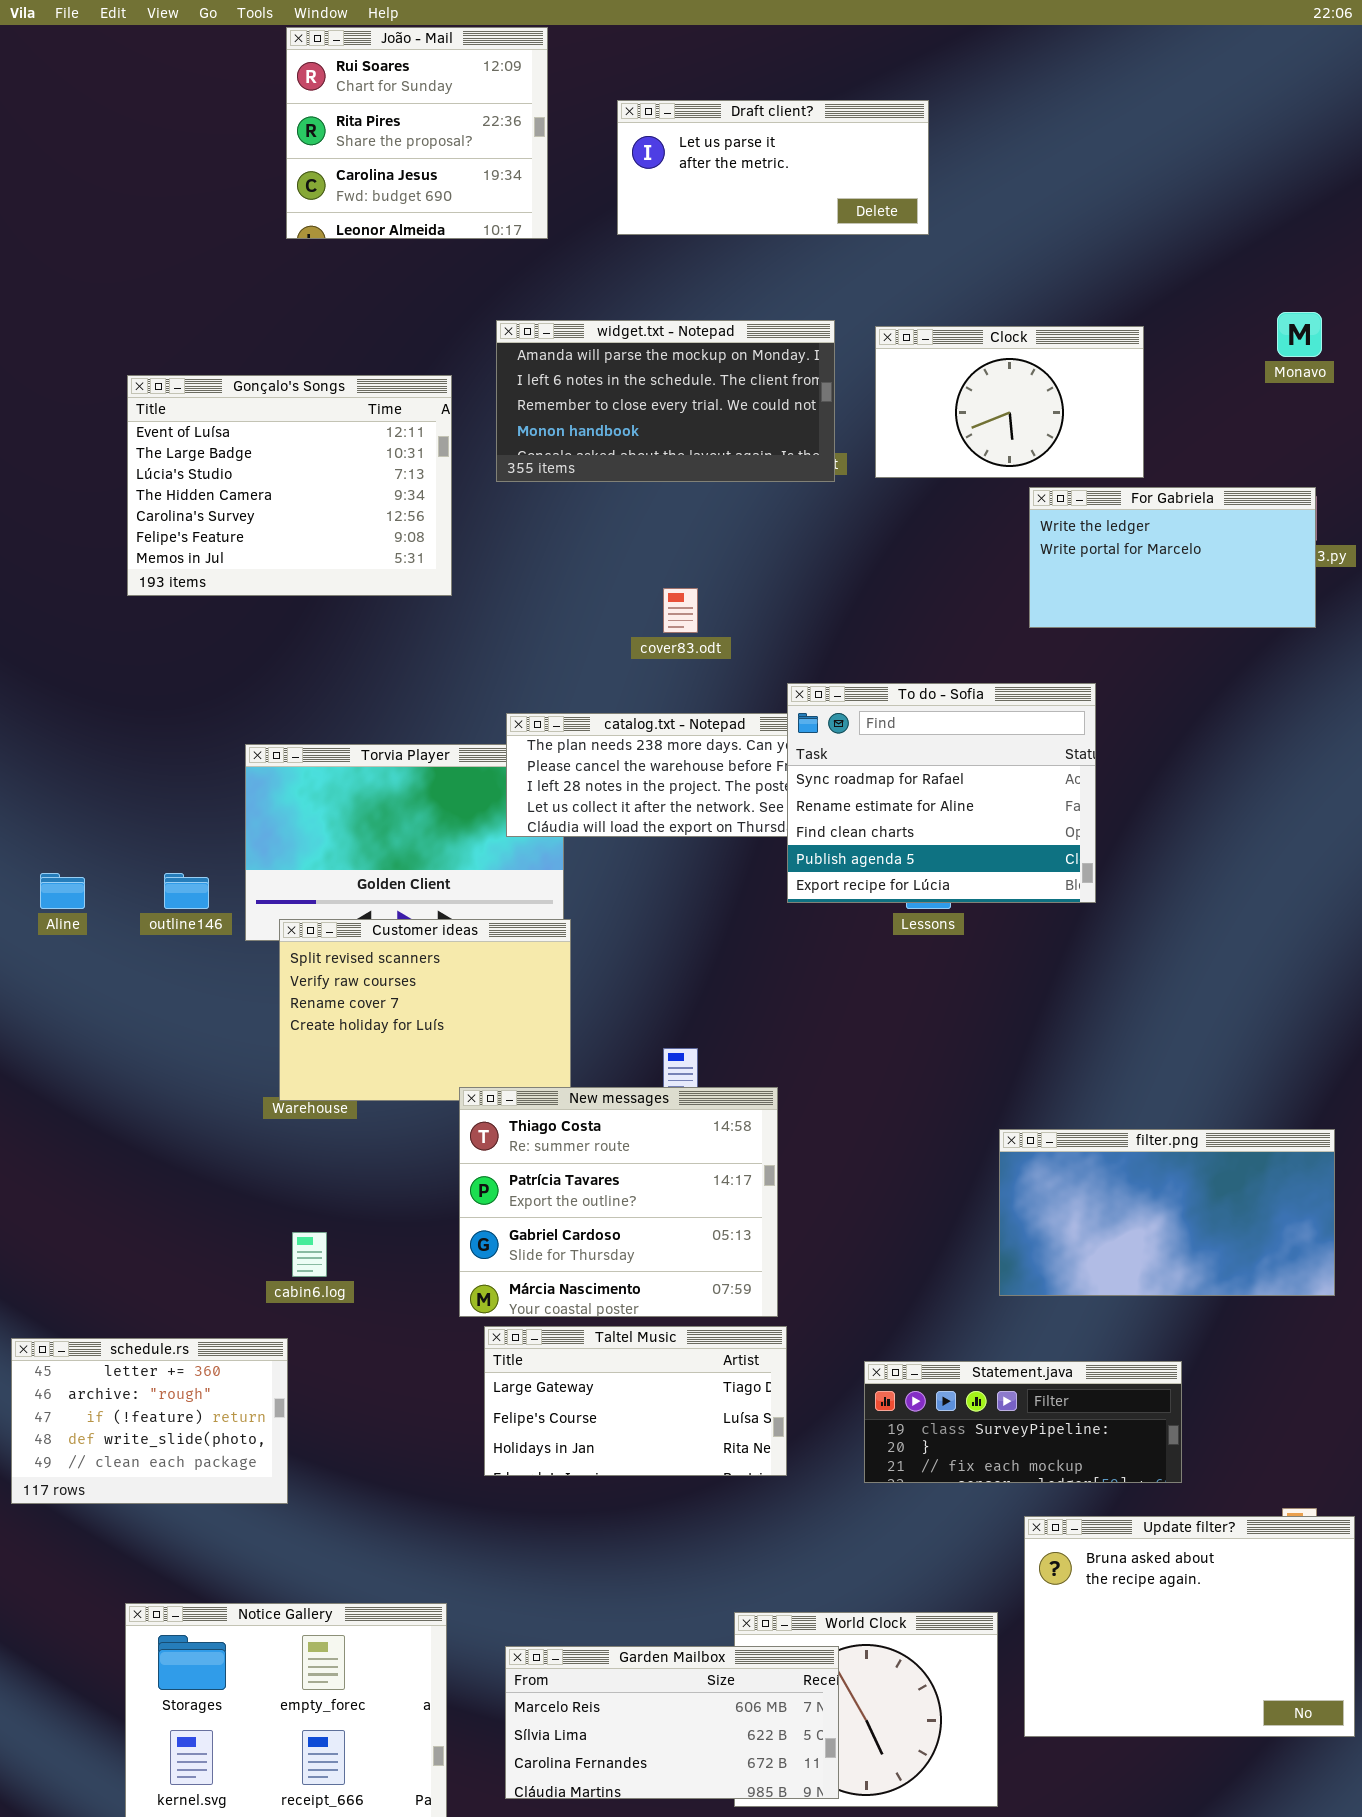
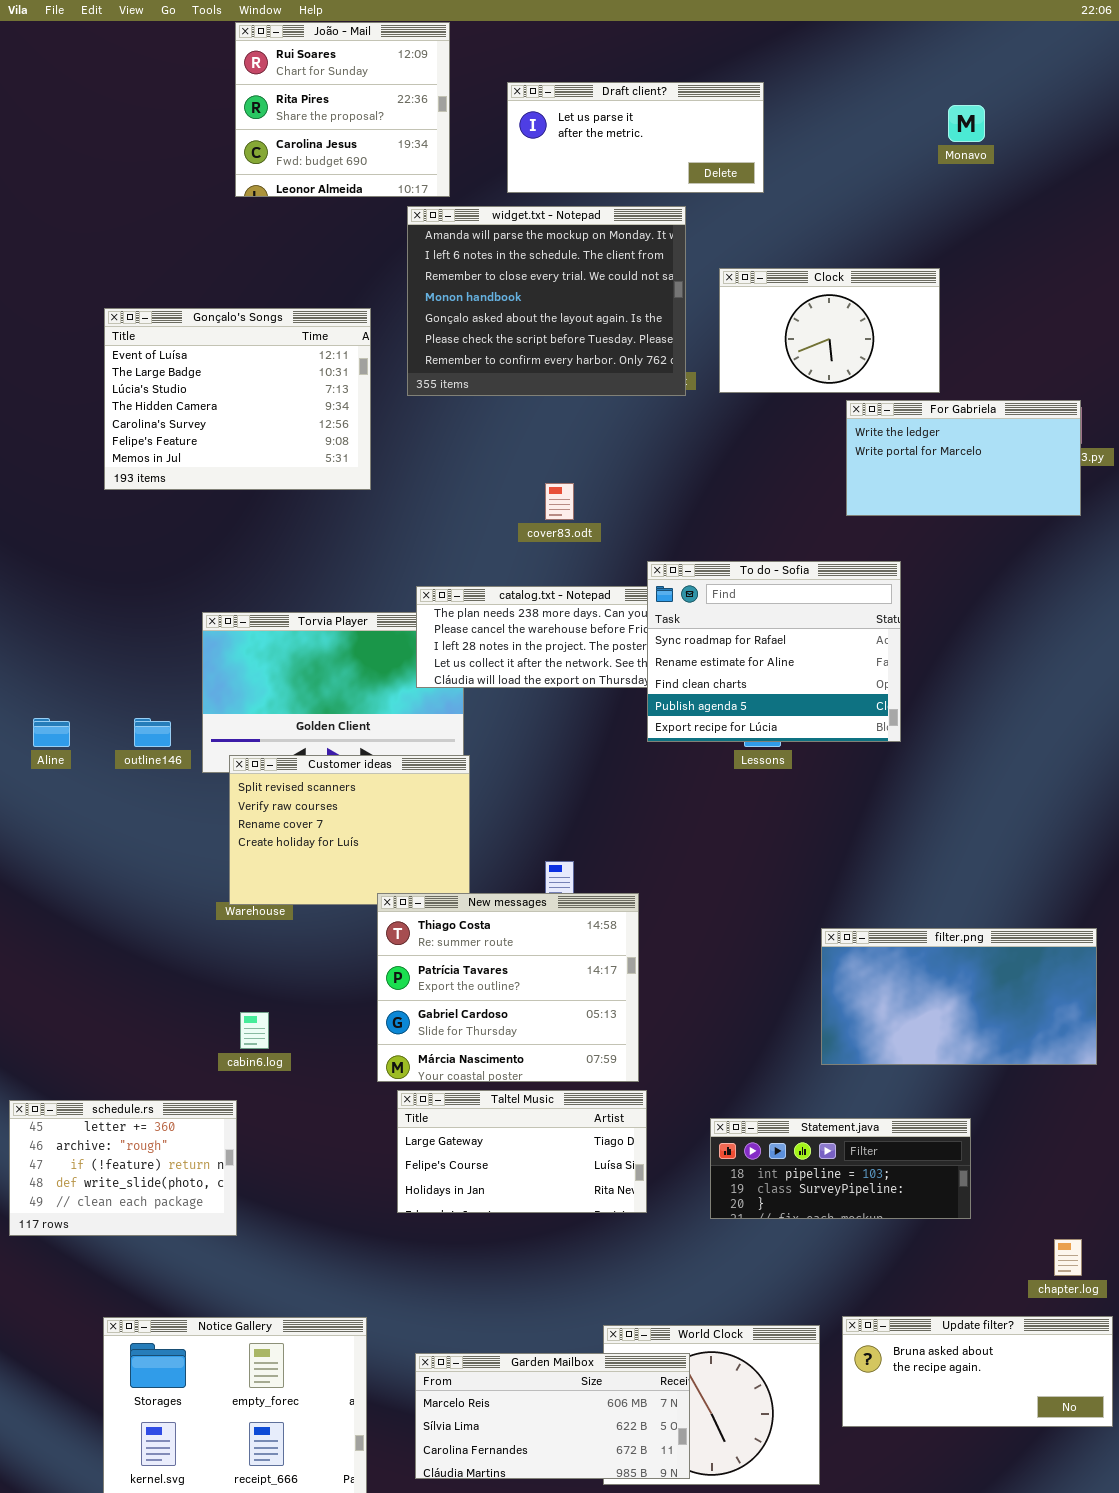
Monavo: [1277,312,1322,357] -> [948,105,985,142], moved
widget.txt - Notepad: [496,320,835,482] -> [407,206,686,396], resized
Statement.java: [864,1361,1182,1483] -> [710,1118,971,1219], scrolled up 1 row
Update filter?: [1024,1516,1355,1737] -> [842,1316,1113,1427], resized

